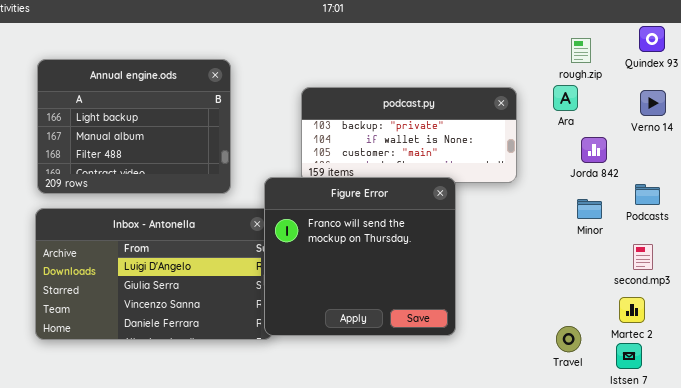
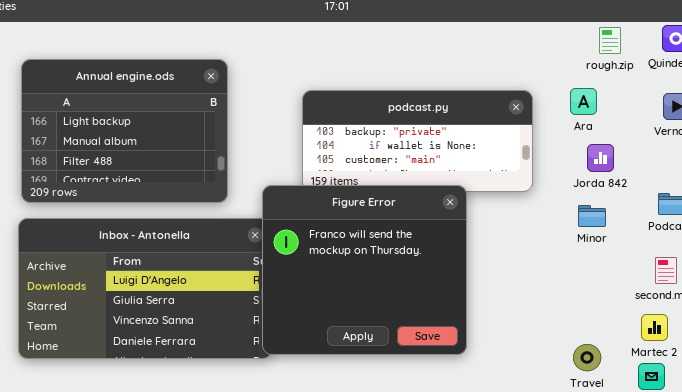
rough.zip: [571,38,591,63] -> [599,27,621,54], moved
Jorda 842: [581,137,607,163] -> [587,144,614,172], moved
Minor: [577,199,602,219] -> [578,205,606,227], moved

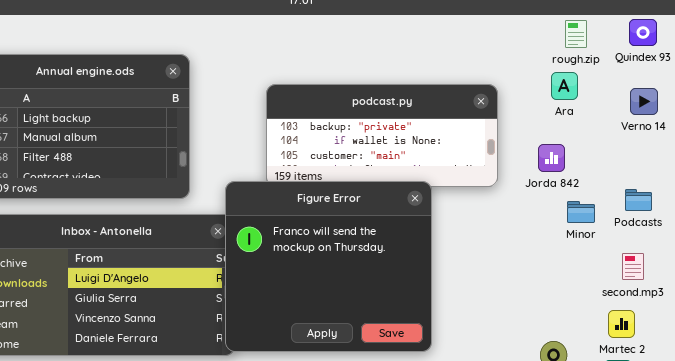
Ara: [570,88,597,115] -> [551,72,578,100], moved
Jorda 842: [587,144,614,172] -> [538,144,565,172], moved
Minor: [578,205,606,227] -> [567,201,595,223], moved

